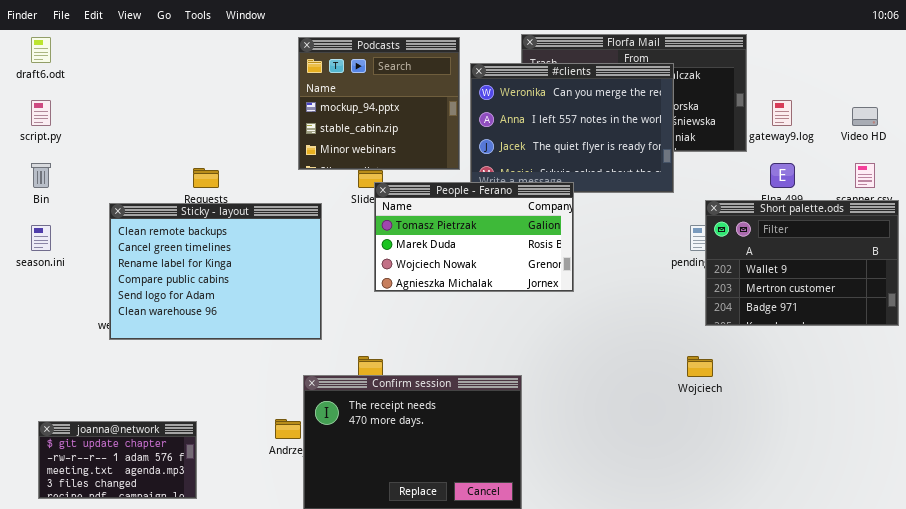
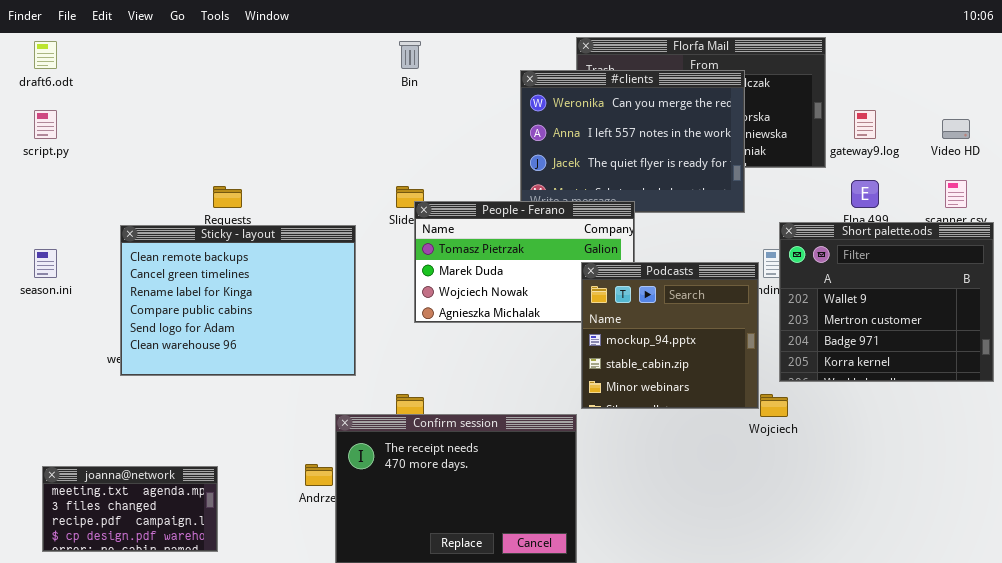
Podcasts: [298,37,460,170] -> [581,262,759,409], moved
Bin: [31,163,51,188] -> [399,41,421,69], moved
Short palette.ods: [705,200,899,326] -> [779,222,994,382], resized
joanna@network: [38,421,197,499] -> [42,466,218,552], scrolled down 2 rows

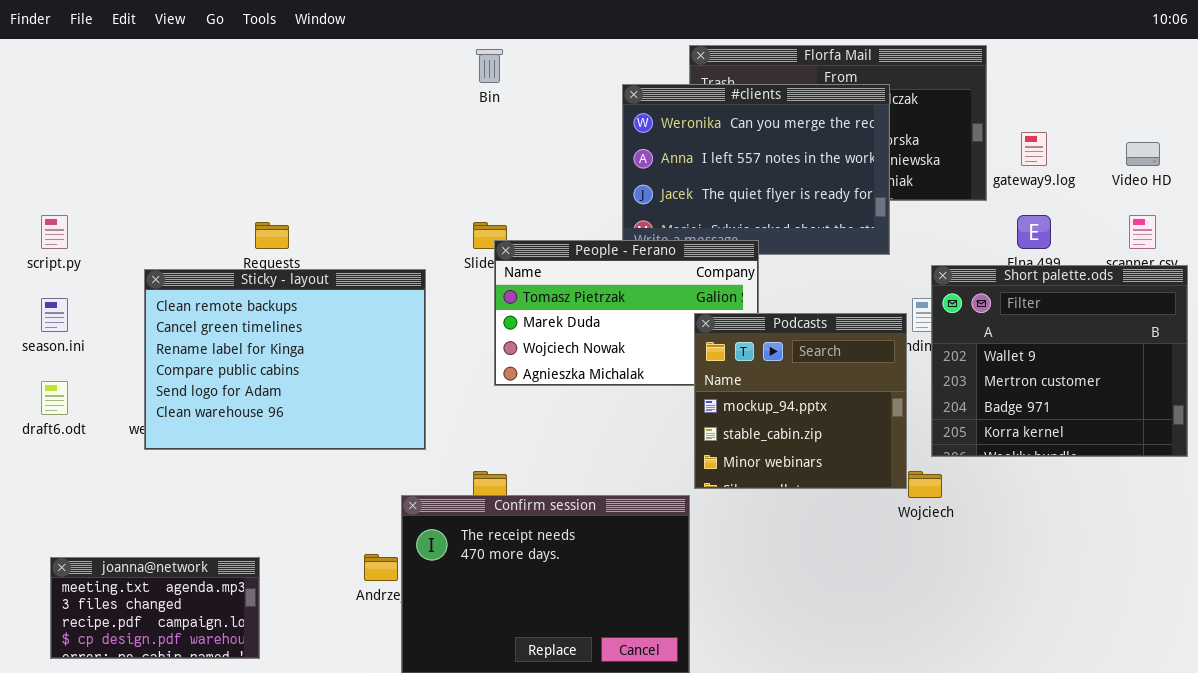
draft6.odt: [34,41,57,69] -> [41,381,68,415], moved
script.py: [34,110,57,139] -> [41,215,68,249], moved

